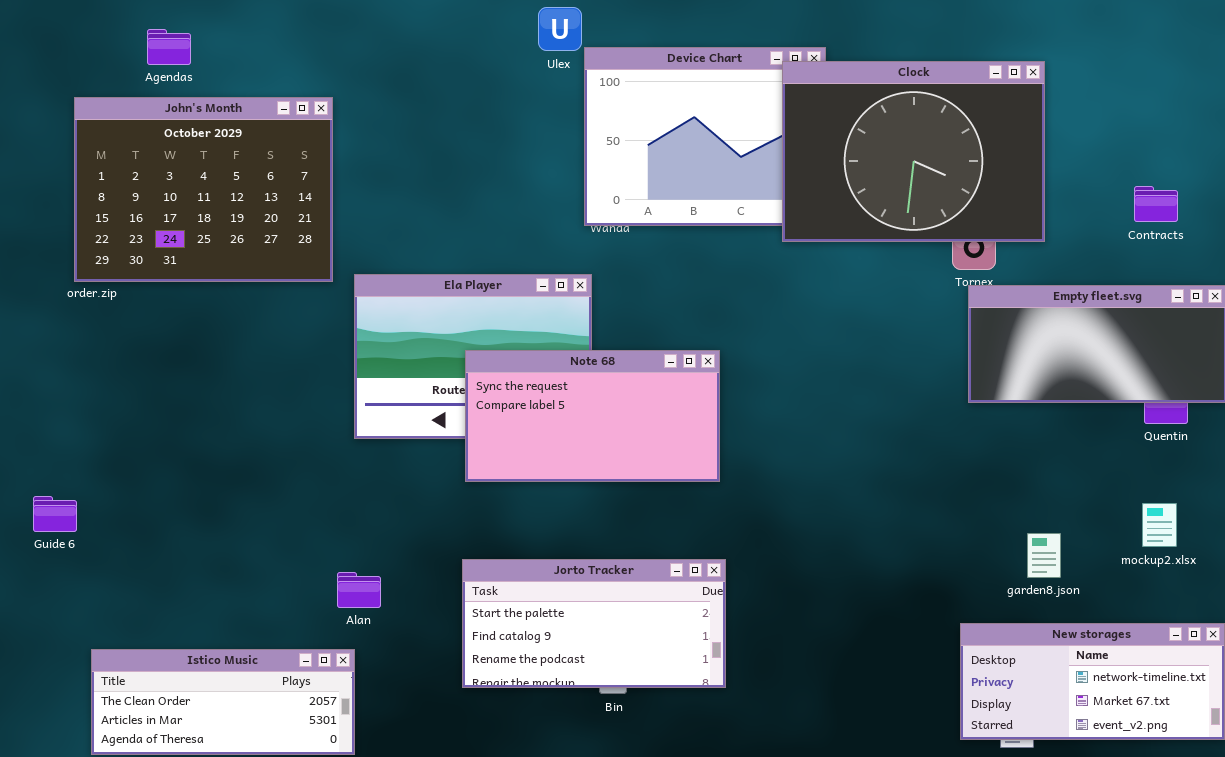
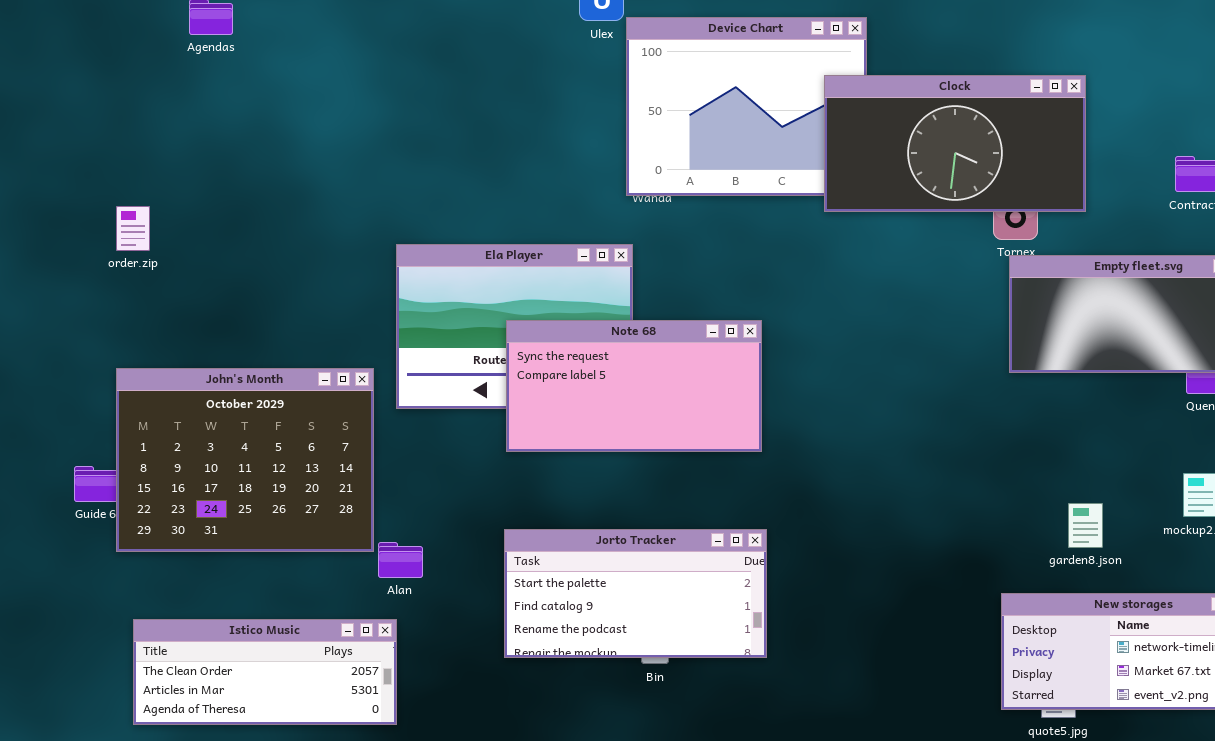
Clock: [782,61,1045,242] -> [824,75,1086,212], resized
John's Month: [74,97,333,282] -> [116,368,374,552], moved

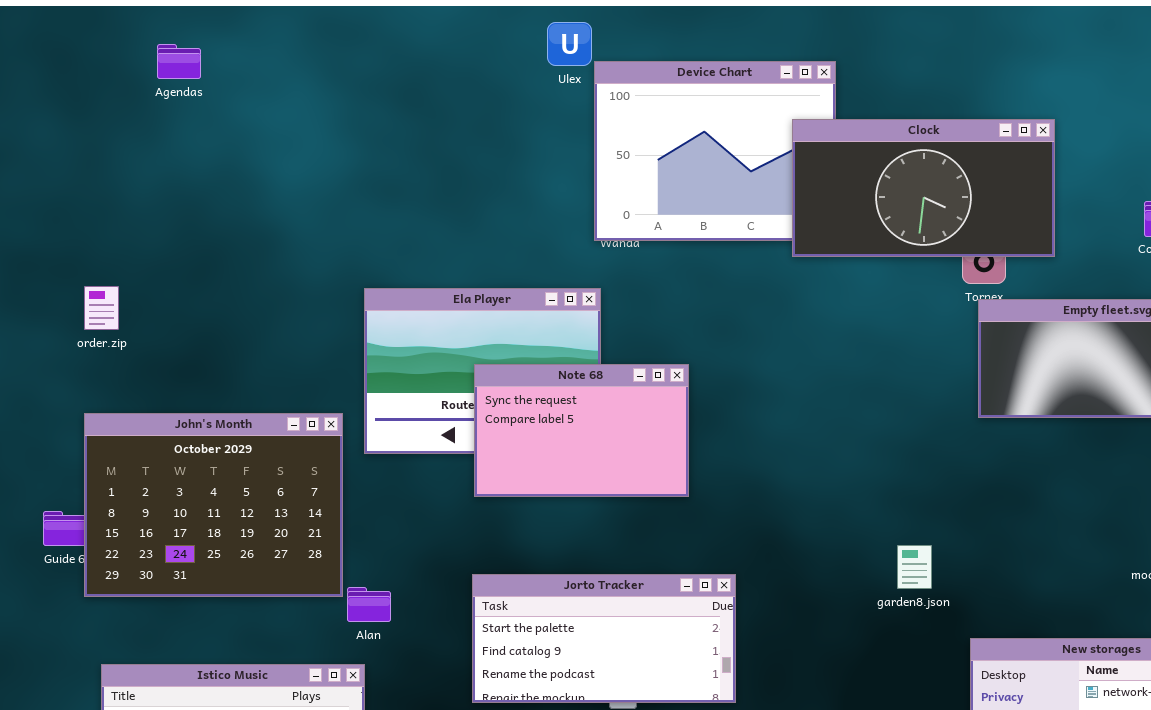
order.zip: [116,206,150,251] -> [84,286,119,330], moved
Note 68: [506,320,762,452] -> [474,364,689,497], resized
garden8.json: [1068,503,1103,548] -> [897,545,932,589], moved

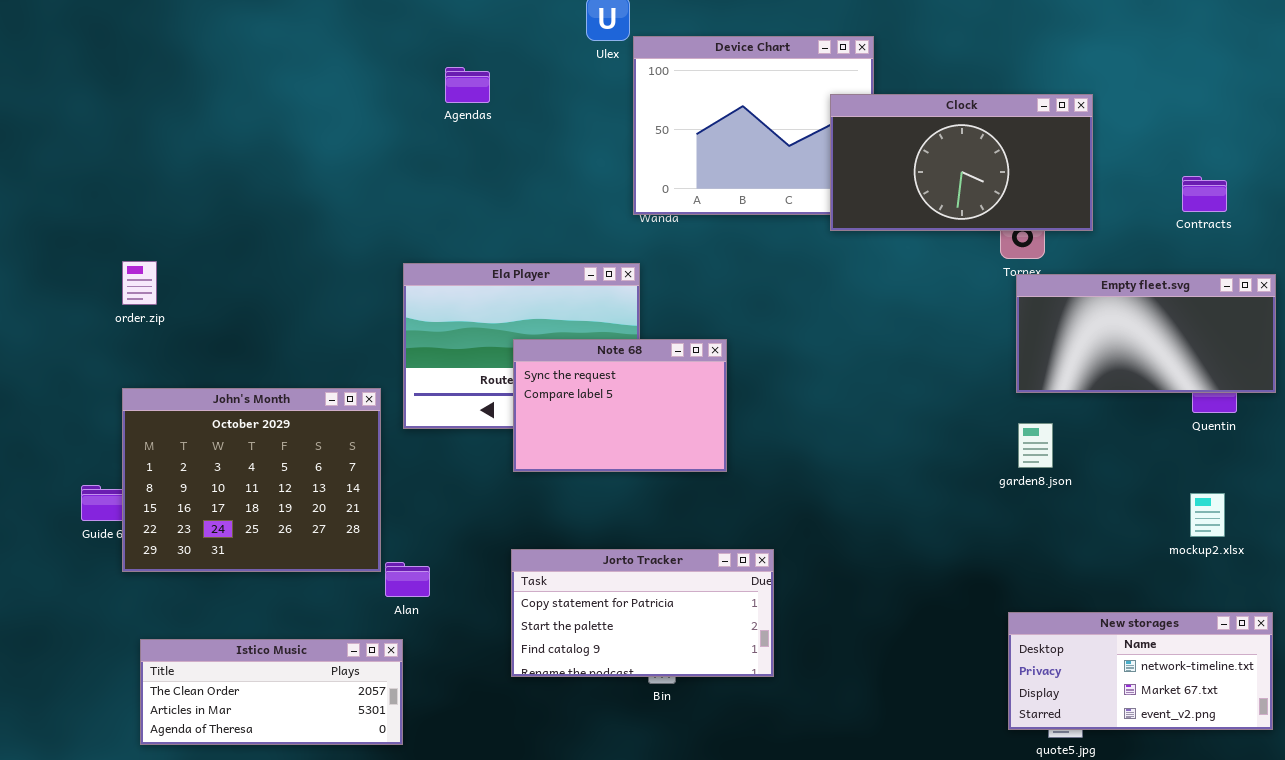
Agendas: [157,44,201,79] -> [445,67,490,103], moved
garden8.json: [897,545,932,589] -> [1018,423,1053,468], moved
Jorto Tracker: [472,574,736,703] -> [511,549,774,677], scrolled up 1 row

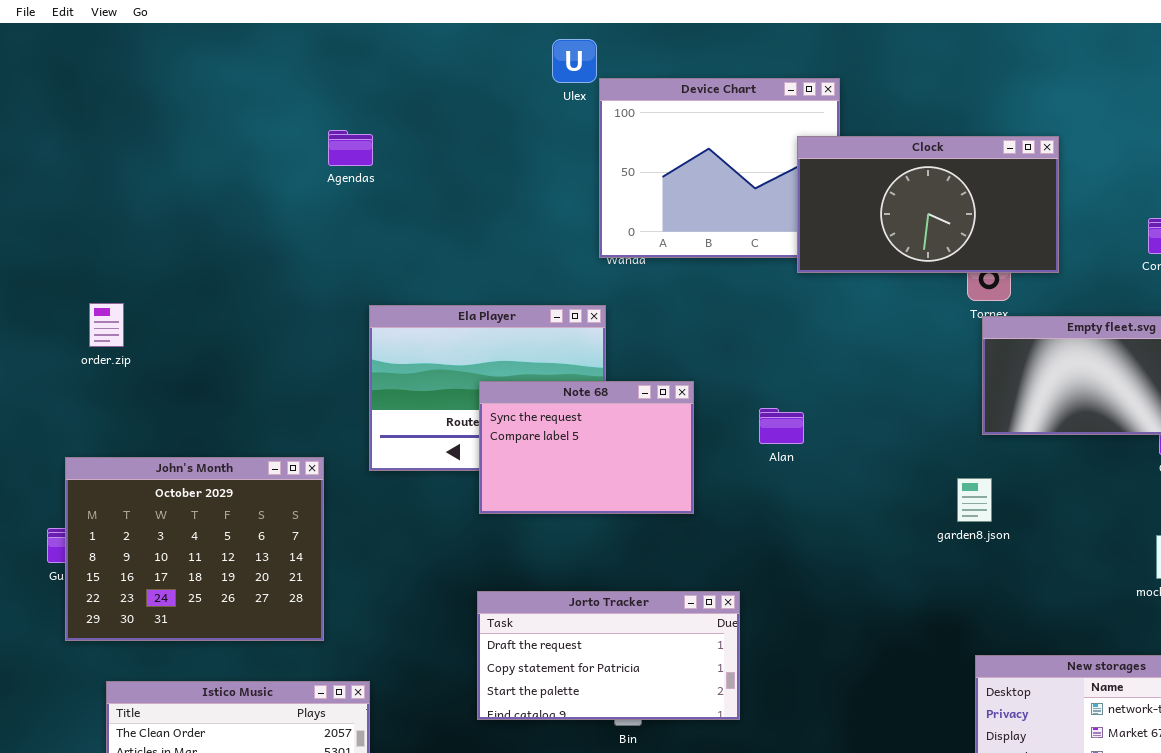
Agendas: [445,67,490,103] -> [328,130,373,166], moved
John's Month: [122,388,381,572] -> [65,457,324,641], moved
garden8.json: [1018,423,1053,468] -> [957,478,992,522], moved
Jorto Tracker: [511,549,774,677] -> [477,591,740,720], scrolled up 1 row
Alan: [385,562,430,597] -> [759,408,804,444], moved

